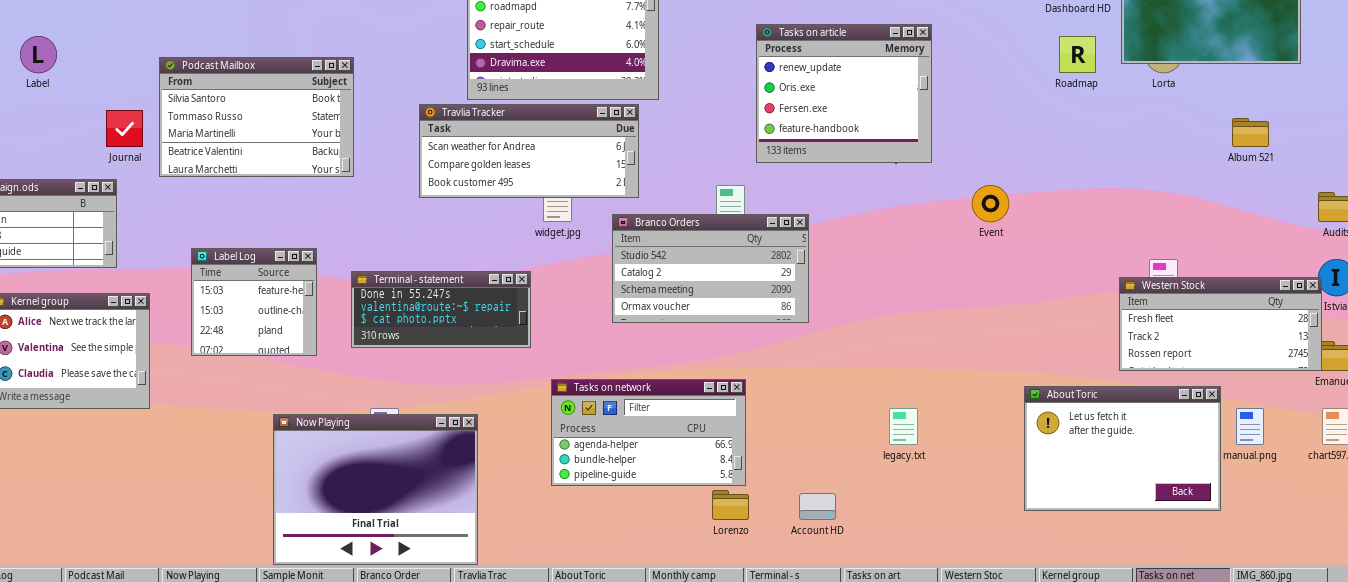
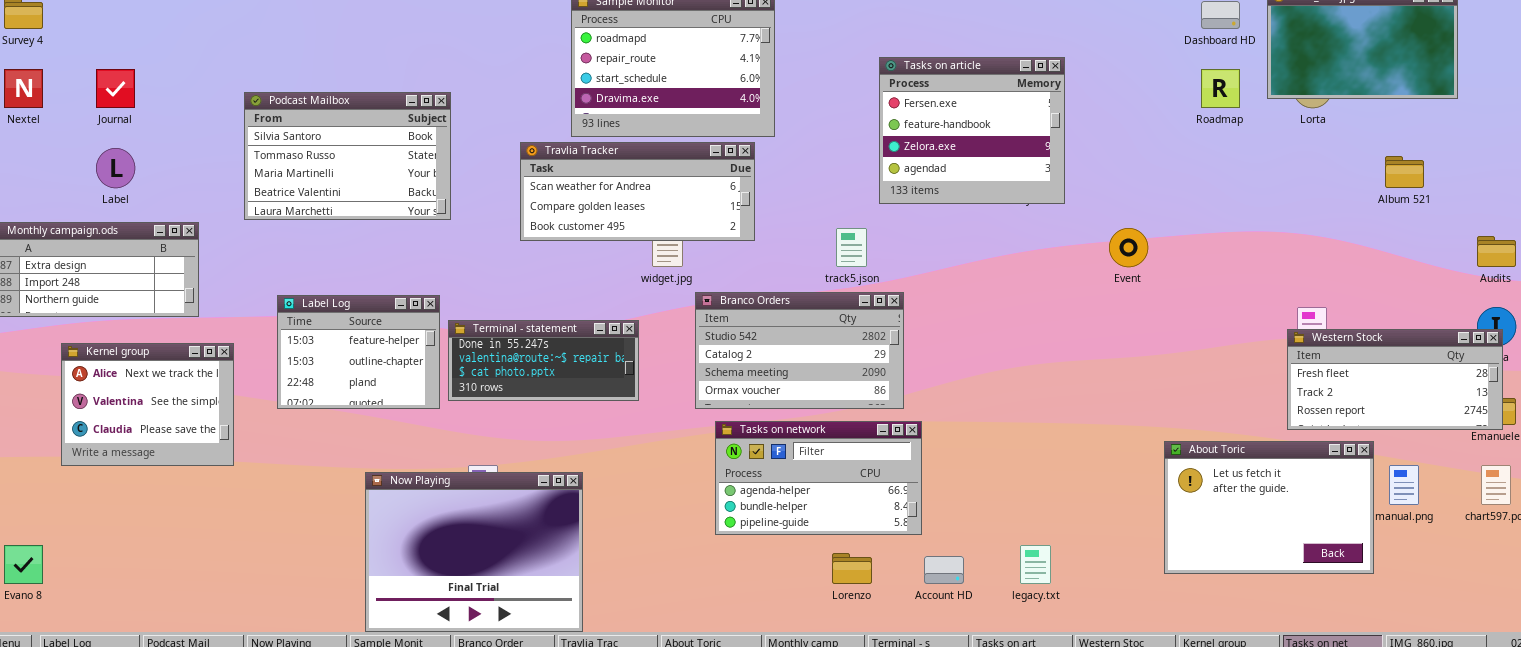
Tasks on article: [756,24,932,163] -> [879,57,1065,204], scrolled down 2 rows
Label: [20,36,57,73] -> [96,148,135,188], moved
Journal: [106,110,143,147] -> [96,69,135,108], moved
Branco Orders: [612,214,809,323] -> [695,292,904,409], moved
Label Log: [191,248,317,356] -> [277,295,440,409], resized
Western Stock: [1119,277,1322,371] -> [1287,329,1503,430], moved
Tasks on network: [551,379,746,486] -> [715,421,922,535], moved
legacy.txt: [889,408,918,445] -> [1020,545,1051,584], moved

